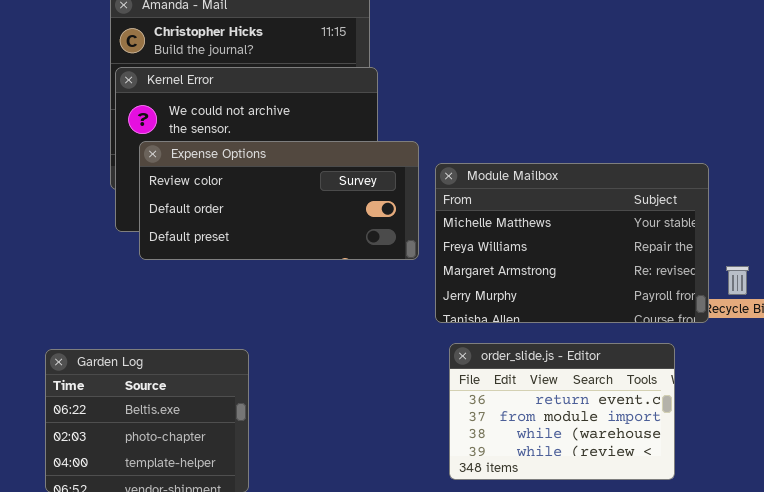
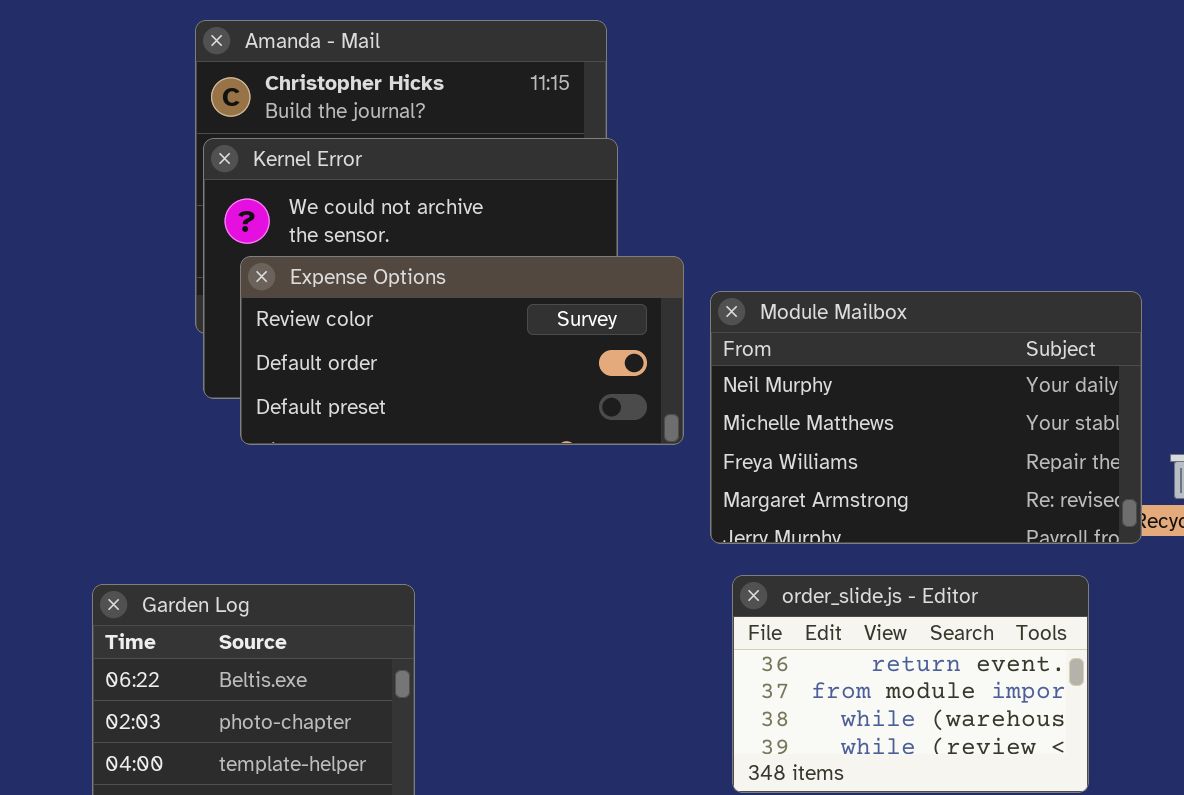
Module Mailbox: [435,163,709,323] -> [710,291,1142,544], scrolled up 1 row

